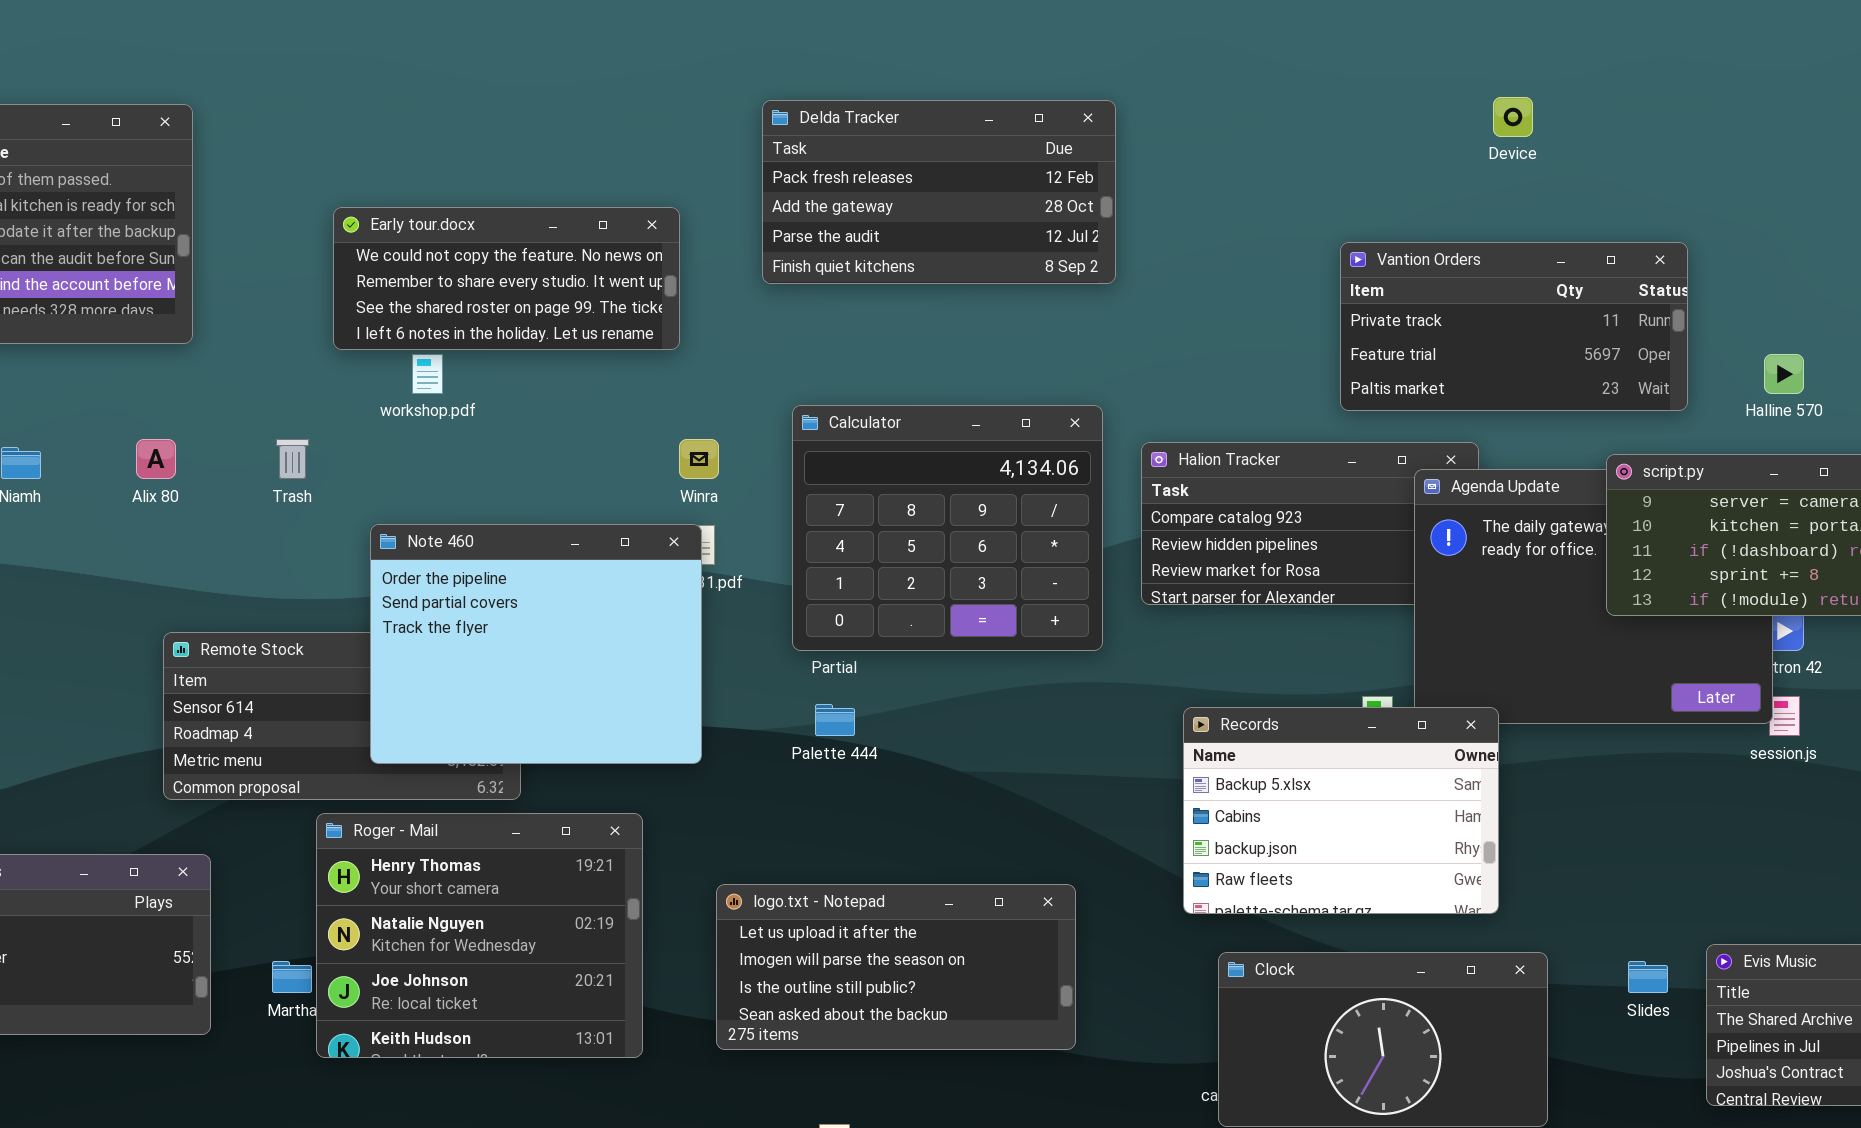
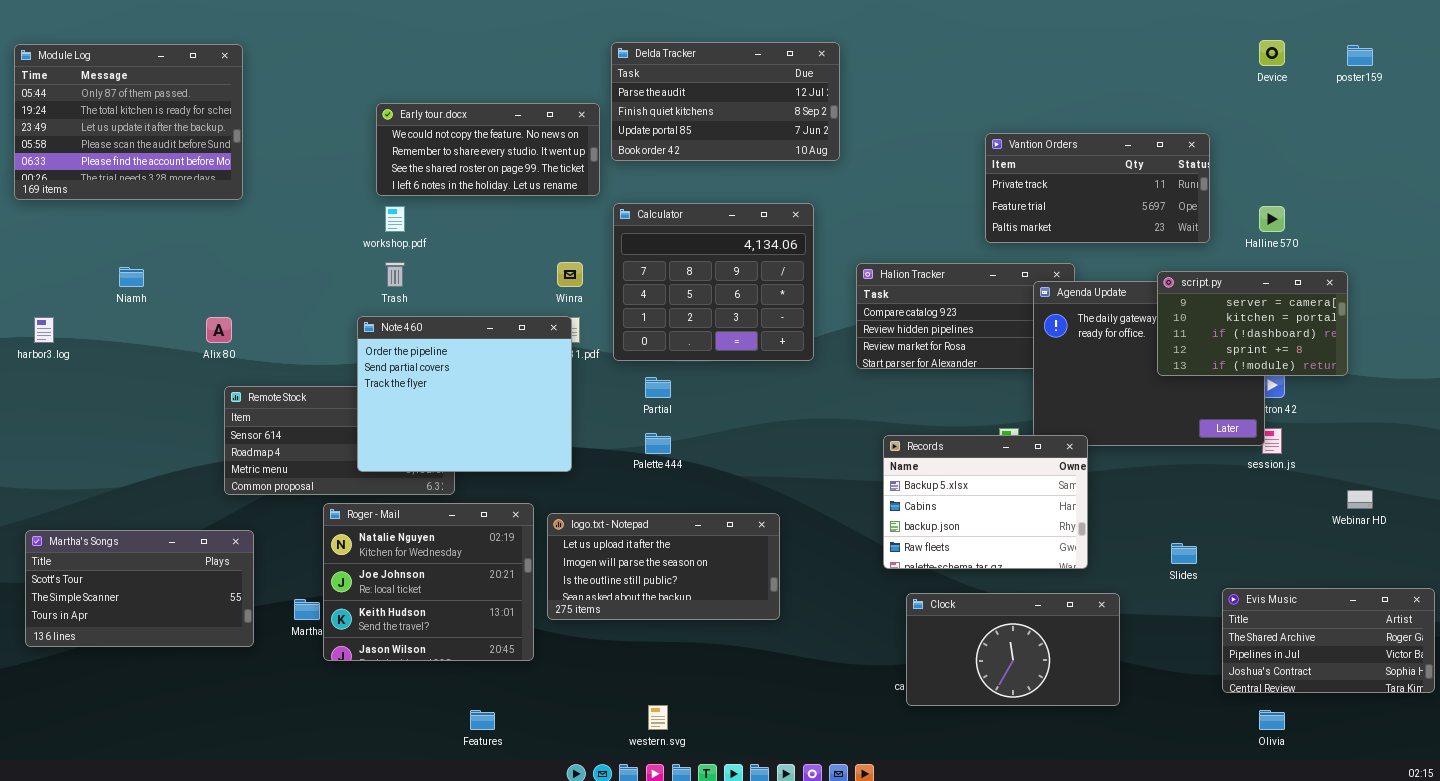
Device: [1493,97,1533,137] -> [1259,40,1285,66], moved
Delda Tracker: [762,100,1116,284] -> [611,42,840,161], scrolled down 2 rows
Early tour.docx: [333,207,680,350] -> [376,103,600,196], moved
Calculator: [792,405,1103,651] -> [613,203,814,361], moved
Alix 80: [136,439,176,479] -> [206,317,232,343], moved
Trash: [276,439,309,479] -> [385,262,405,287], moved
Roger - Mail: [316,813,643,1058] -> [323,503,534,661], scrolled down 1 row
logo.txt - Notepad: [716,884,1076,1050] -> [547,513,780,620], moved
Slides: [1628,961,1668,993] -> [1171,543,1197,564], moved

